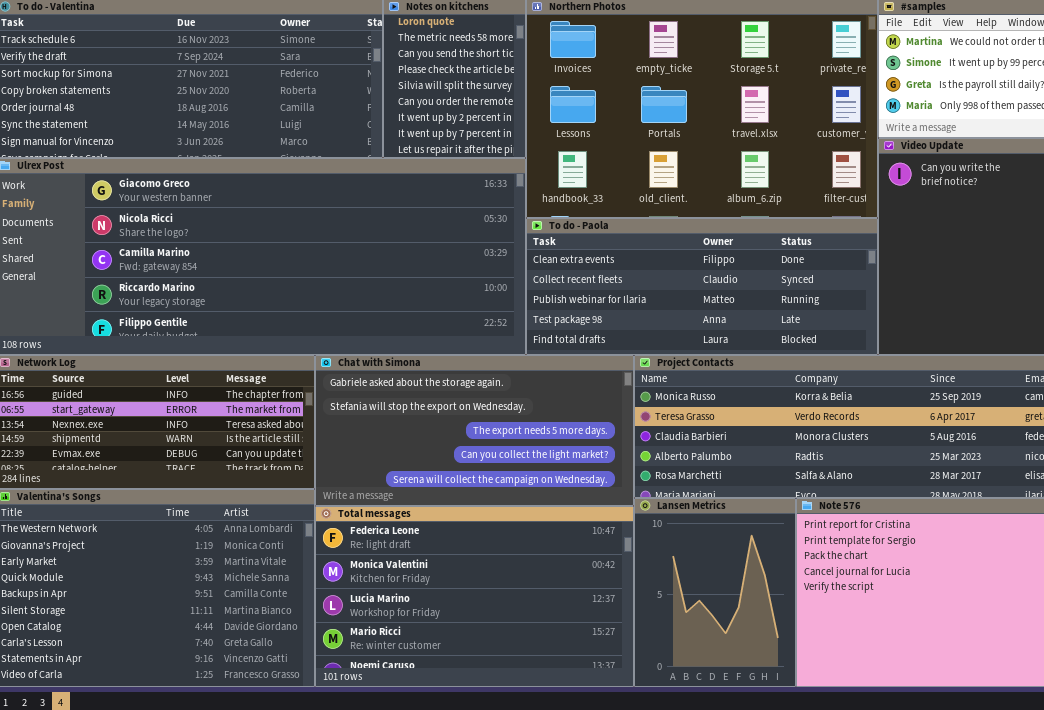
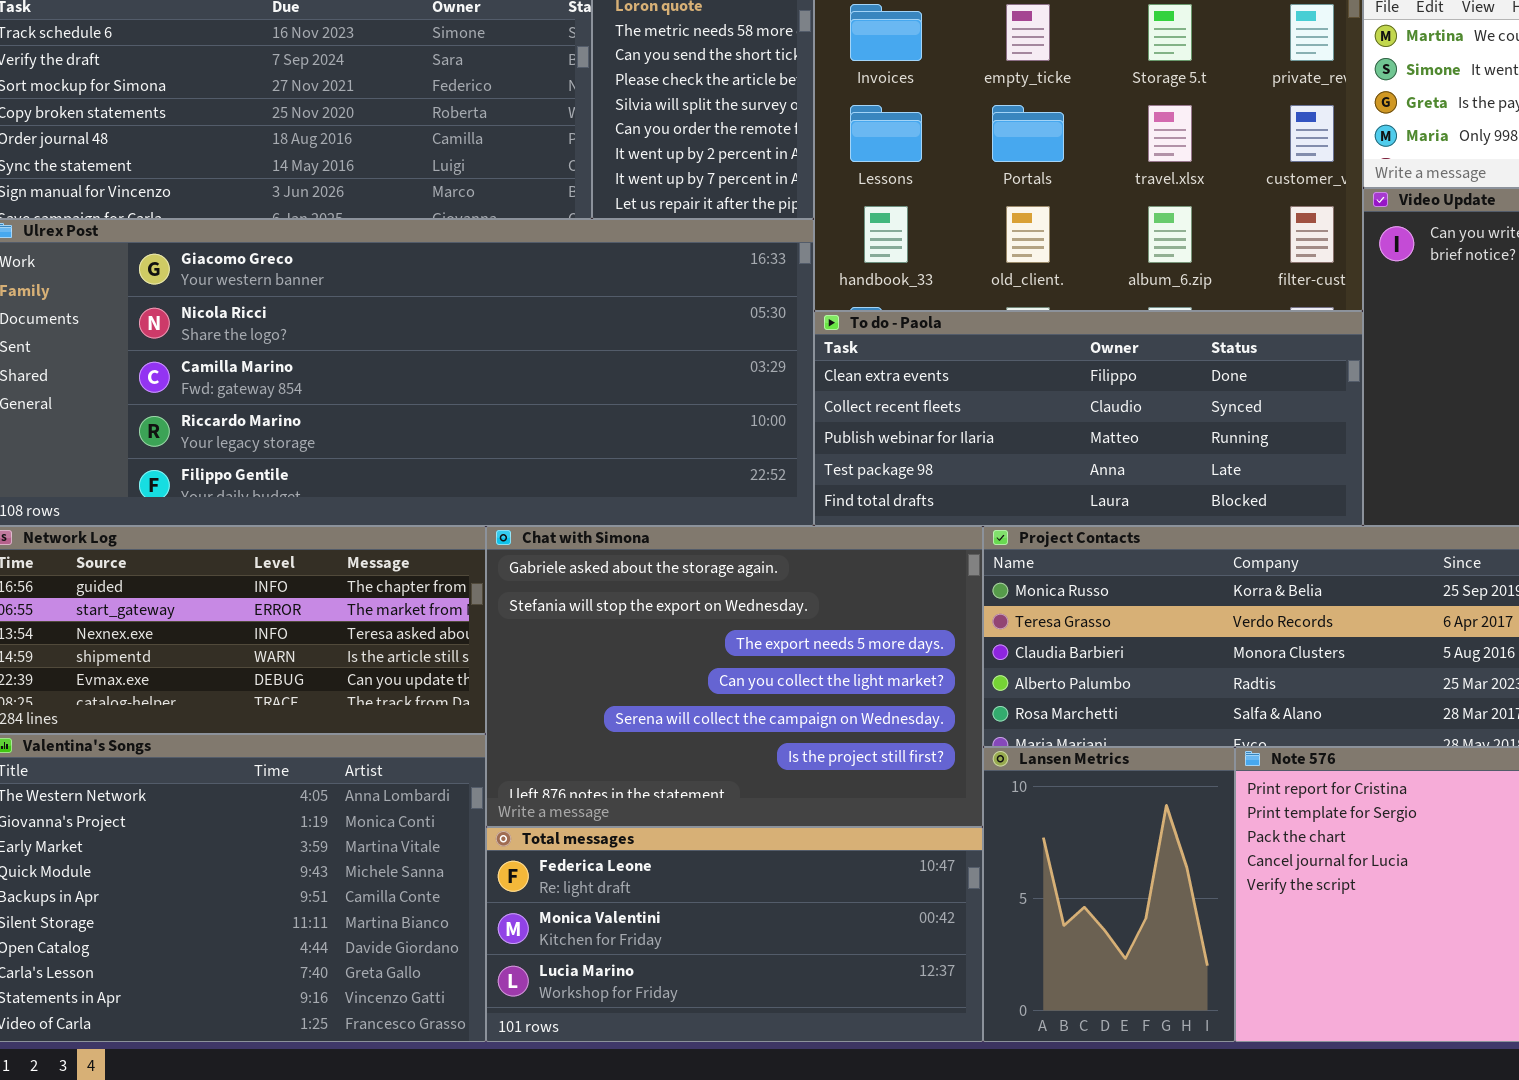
Chat with Simona: [315,355,634,506] -> [486,526,983,827], resized
Total messages: [315,506,634,687] -> [486,827,983,1042], resized

